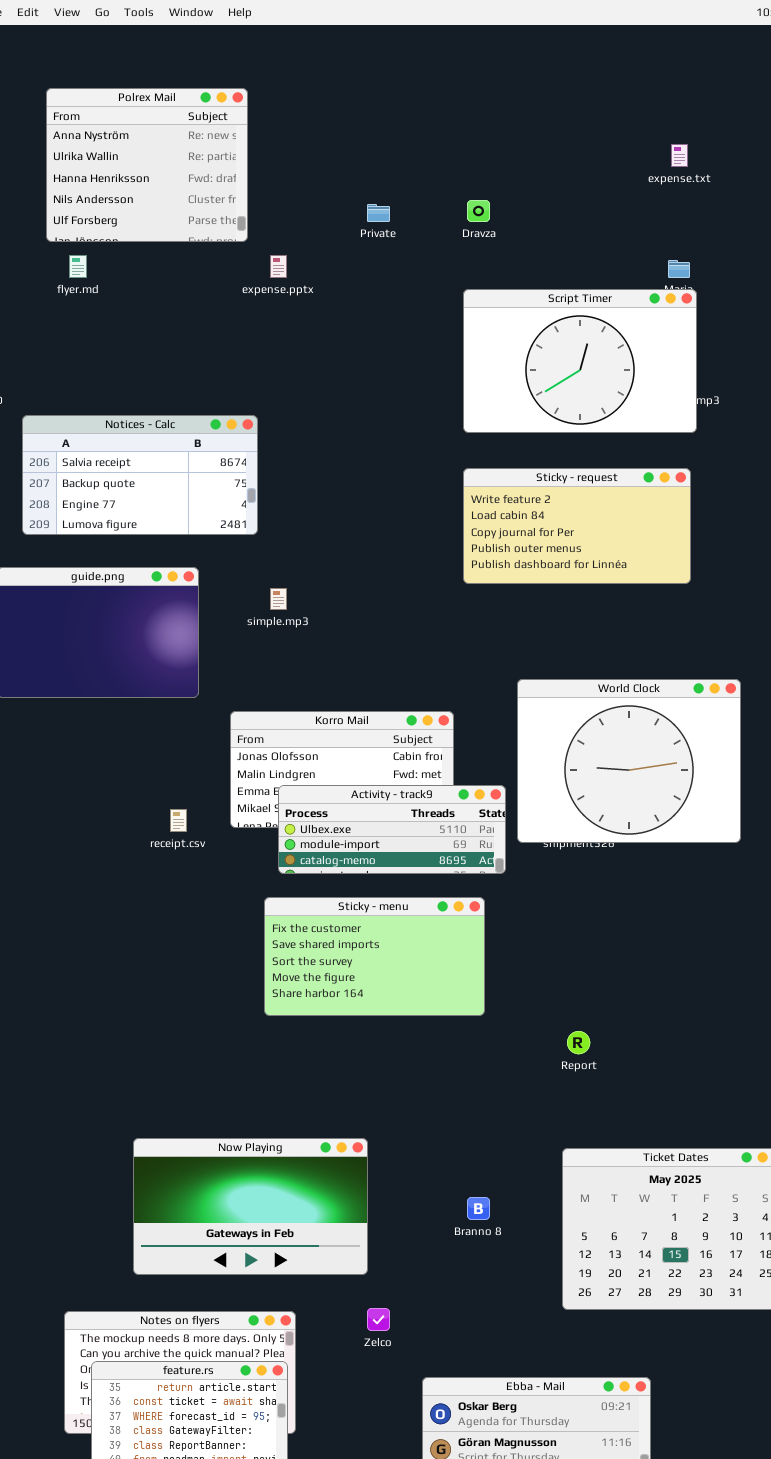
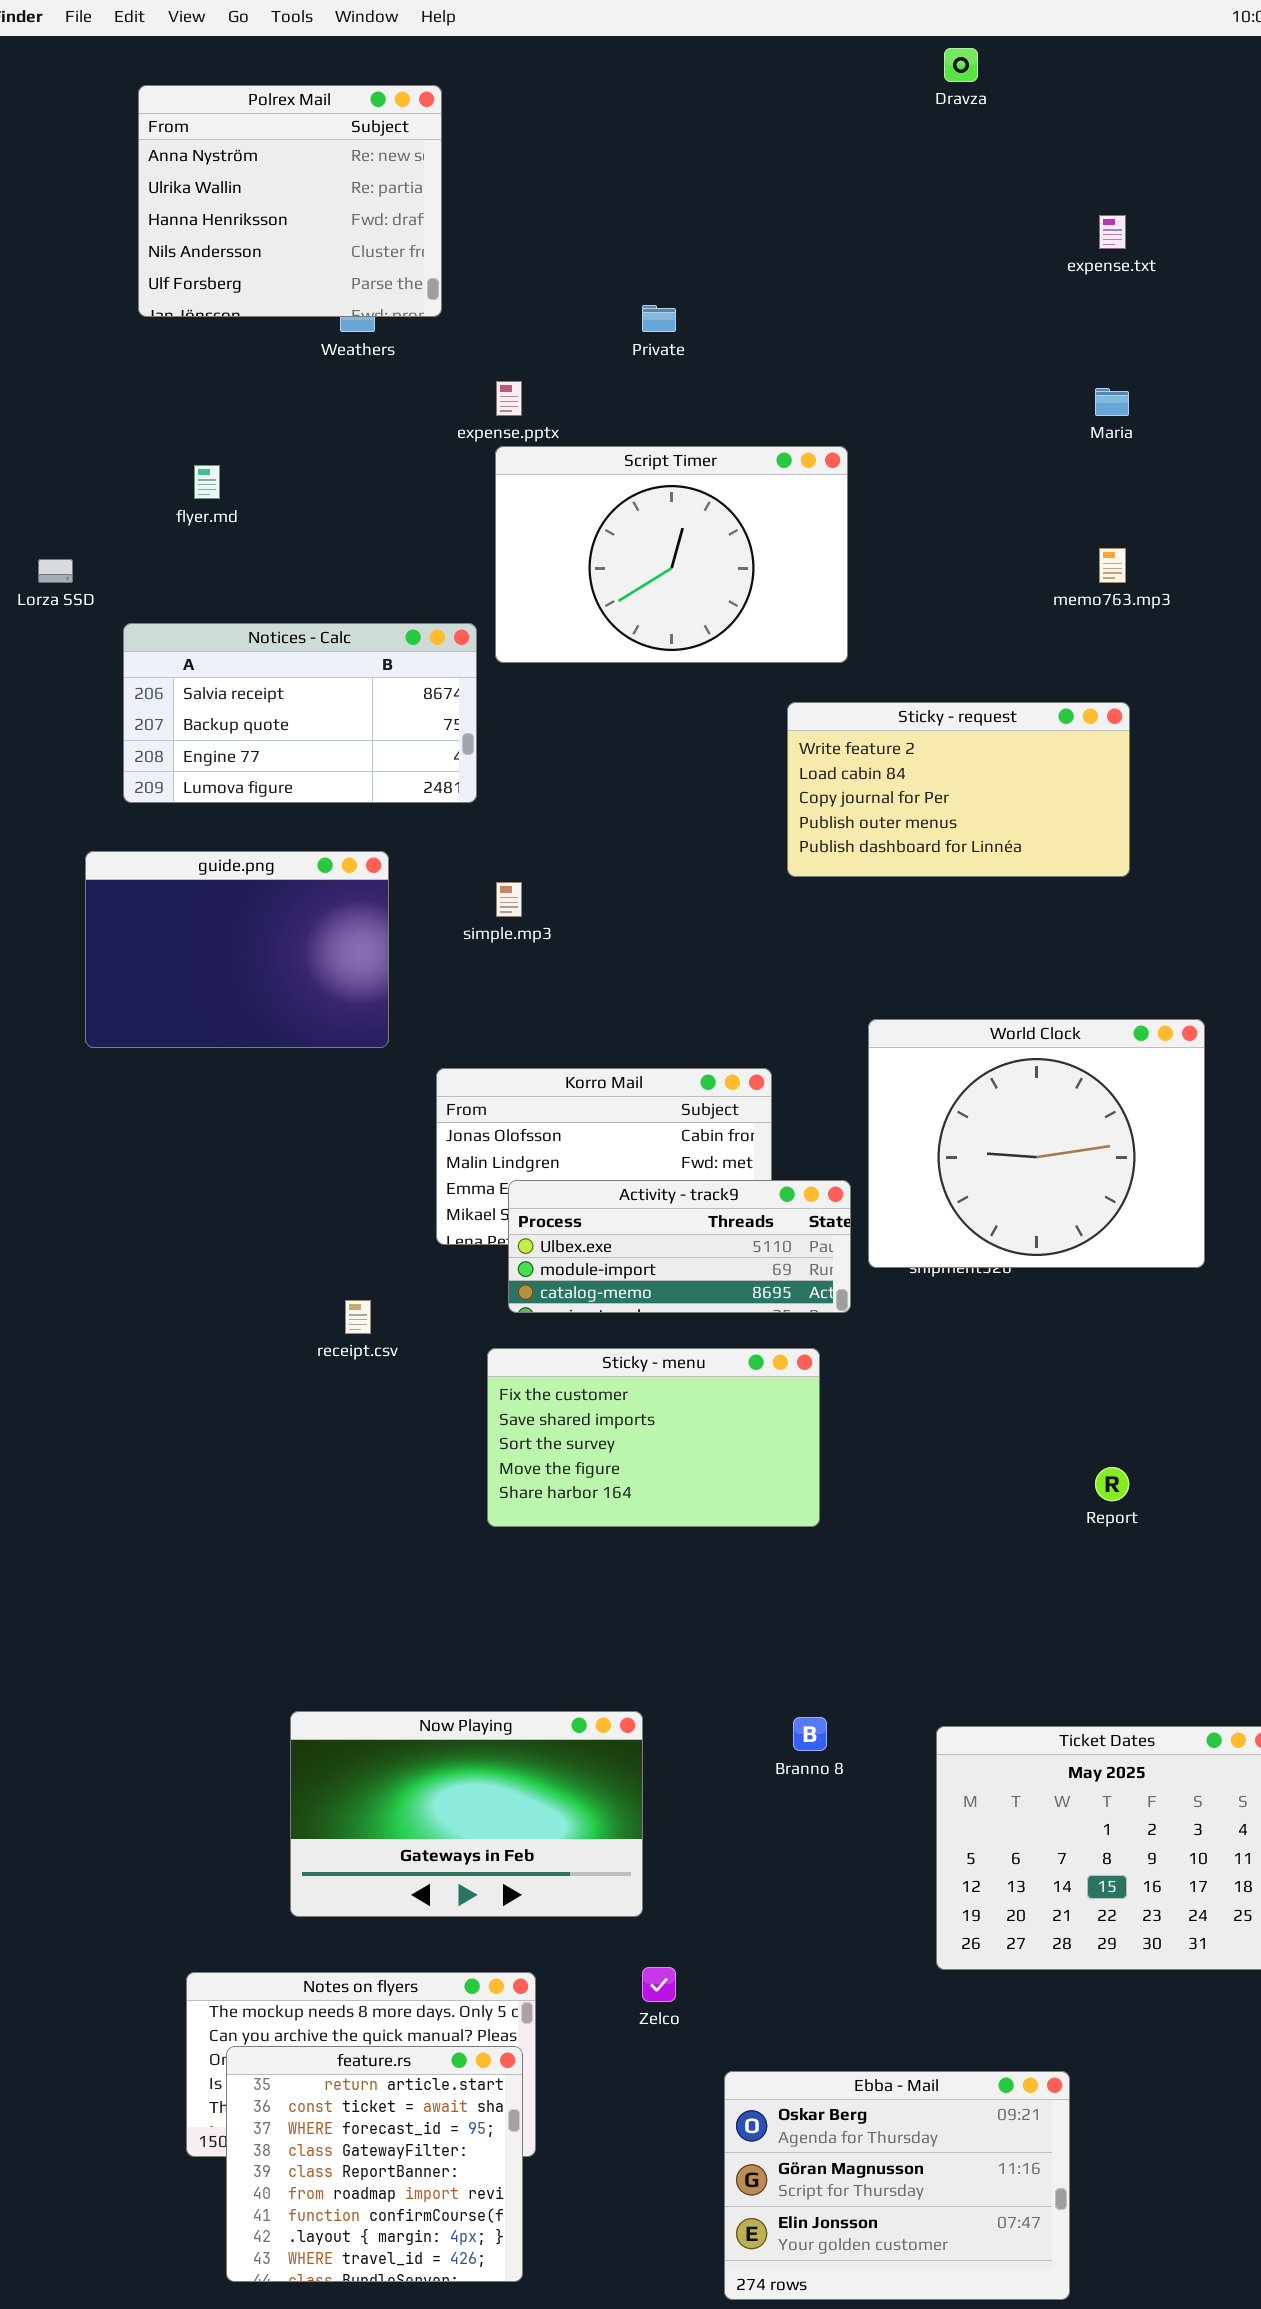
Polrex Mail: [46,88,248,242] -> [138,85,442,317], moved
Dravza: [467,200,490,222] -> [944,48,978,82], moved
flyer.md: [69,255,87,278] -> [194,465,220,499], moved
Script Timer: [463,289,697,433] -> [495,446,848,663], moved
receipt.csv: [170,809,187,832] -> [345,1300,371,1334], moved
Report: [567,1031,590,1054] -> [1095,1467,1129,1501], moved
Branno 8: [467,1197,490,1220] -> [793,1717,827,1751], moved

